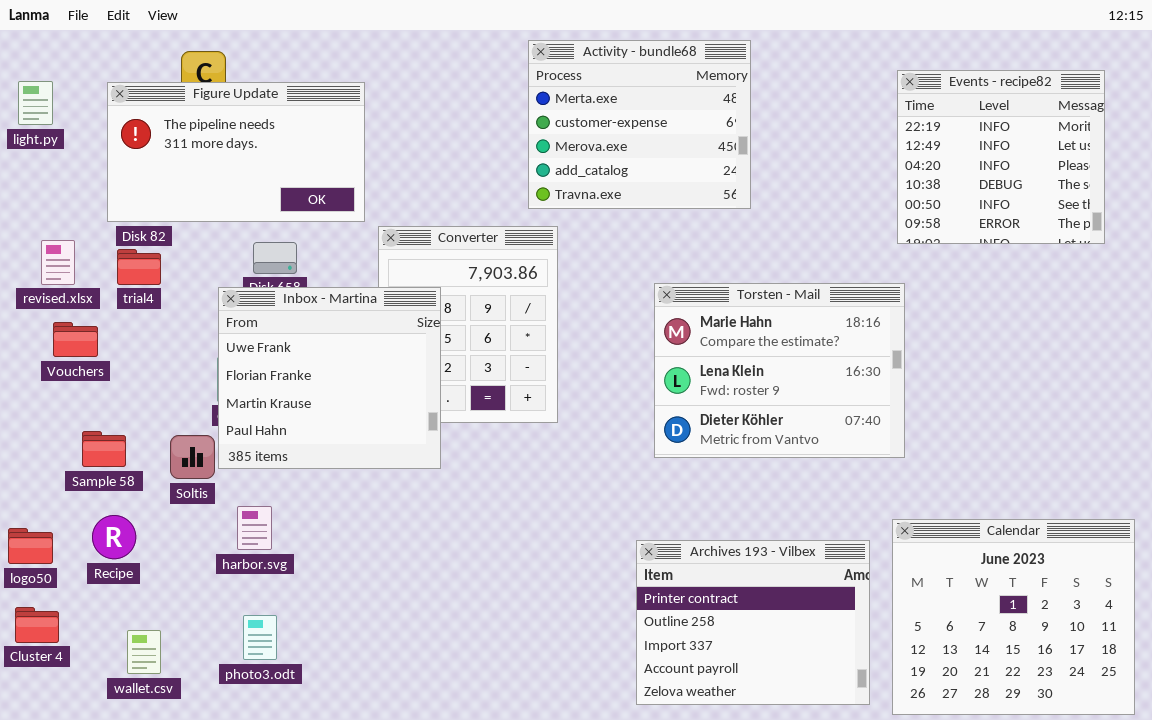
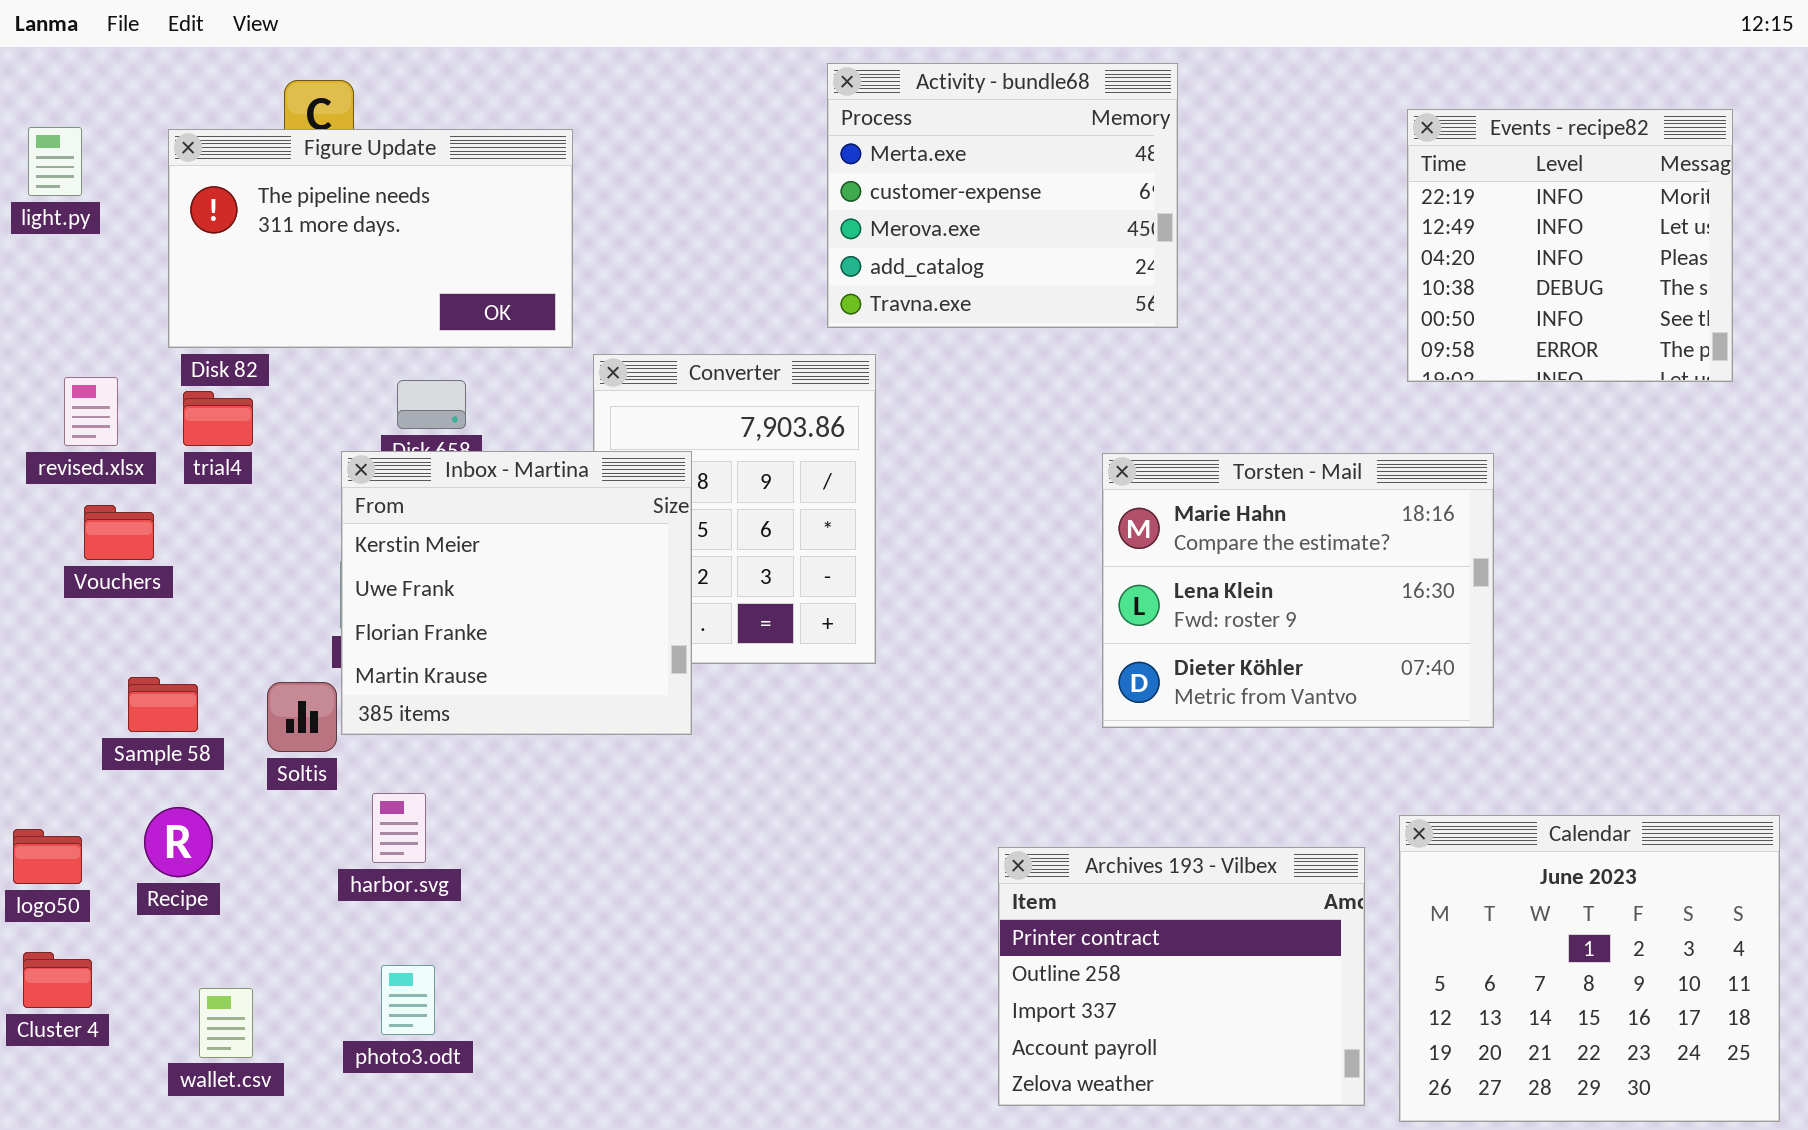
Torsten - Mail: [654,283,905,458] -> [1102,453,1494,728], moved
Inbox - Martina: [218,287,441,469] -> [341,451,692,735], scrolled up 1 row

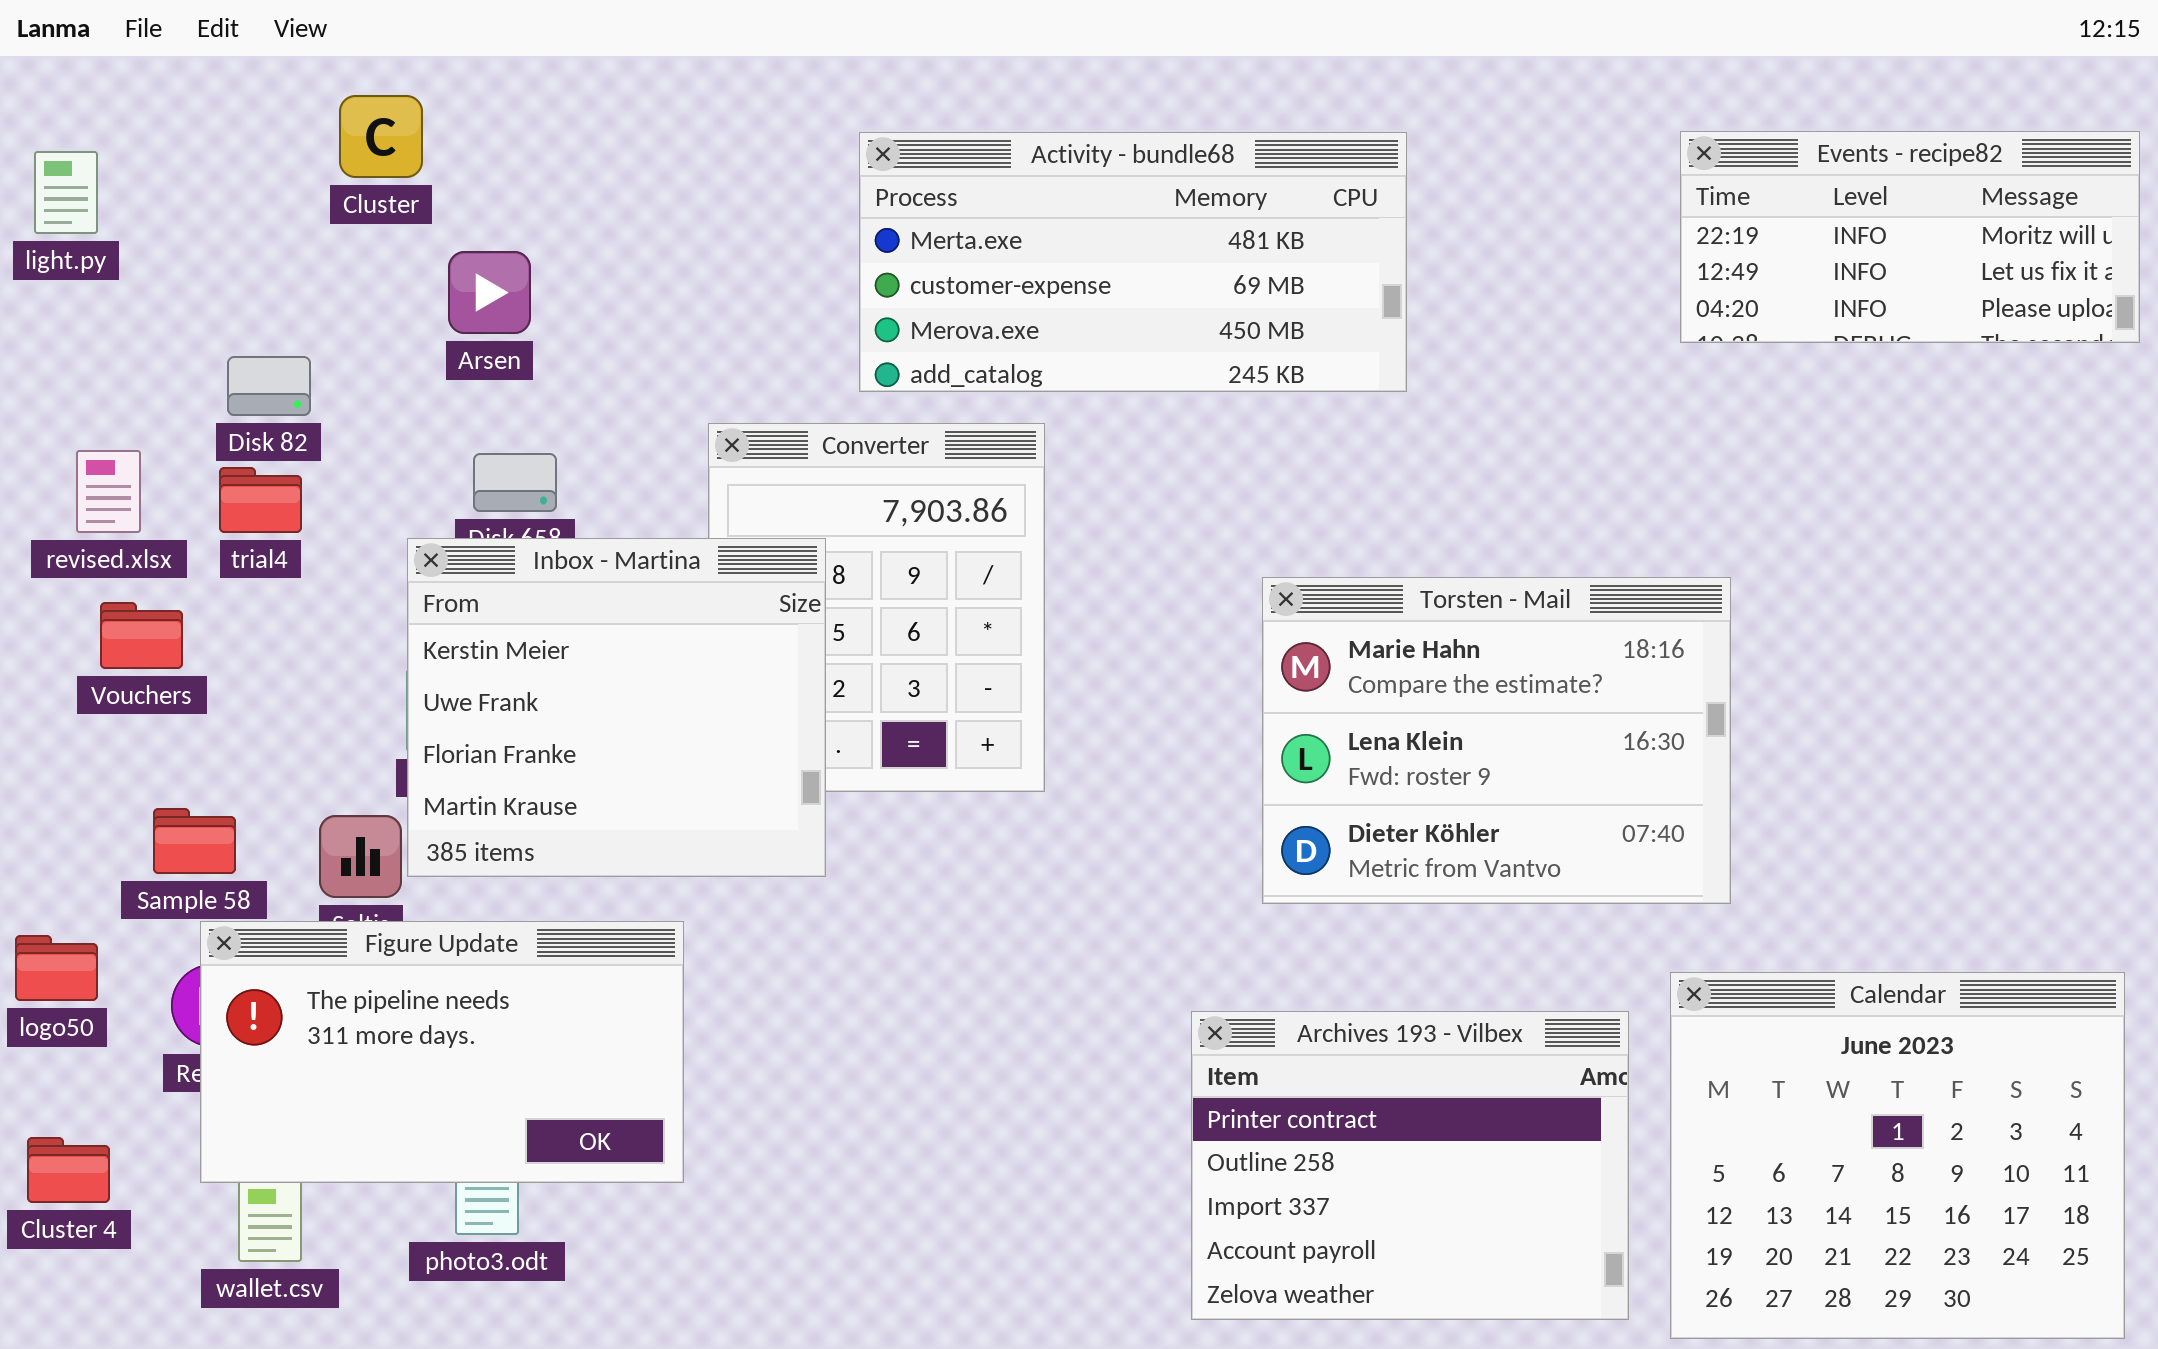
Activity - bundle68: [827,63,1178,328] -> [859,132,1407,392], resized
Events - recipe82: [1407,109,1733,382] -> [1680,131,2140,343], resized
Figure Update: [168,129,573,348] -> [200,921,684,1183], moved
Torsten - Mail: [1102,453,1494,728] -> [1262,577,1731,904], moved
logo50: [13,829,82,884] -> [15,935,98,1001], moved

